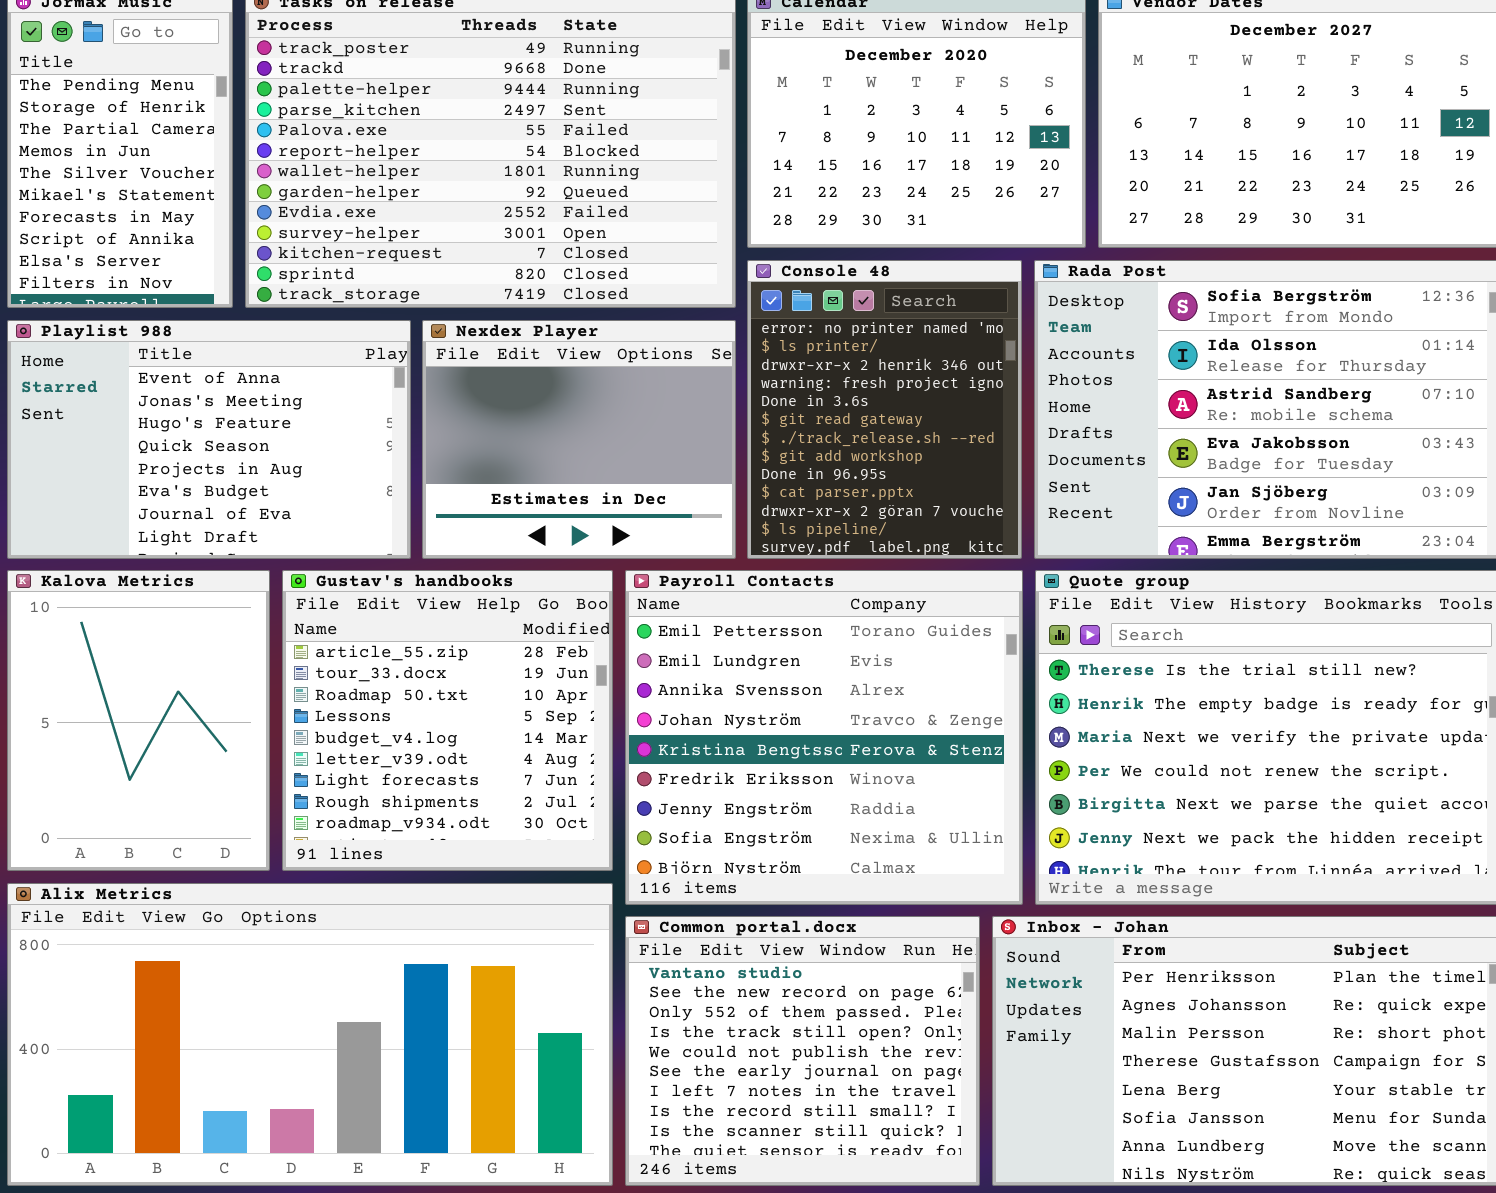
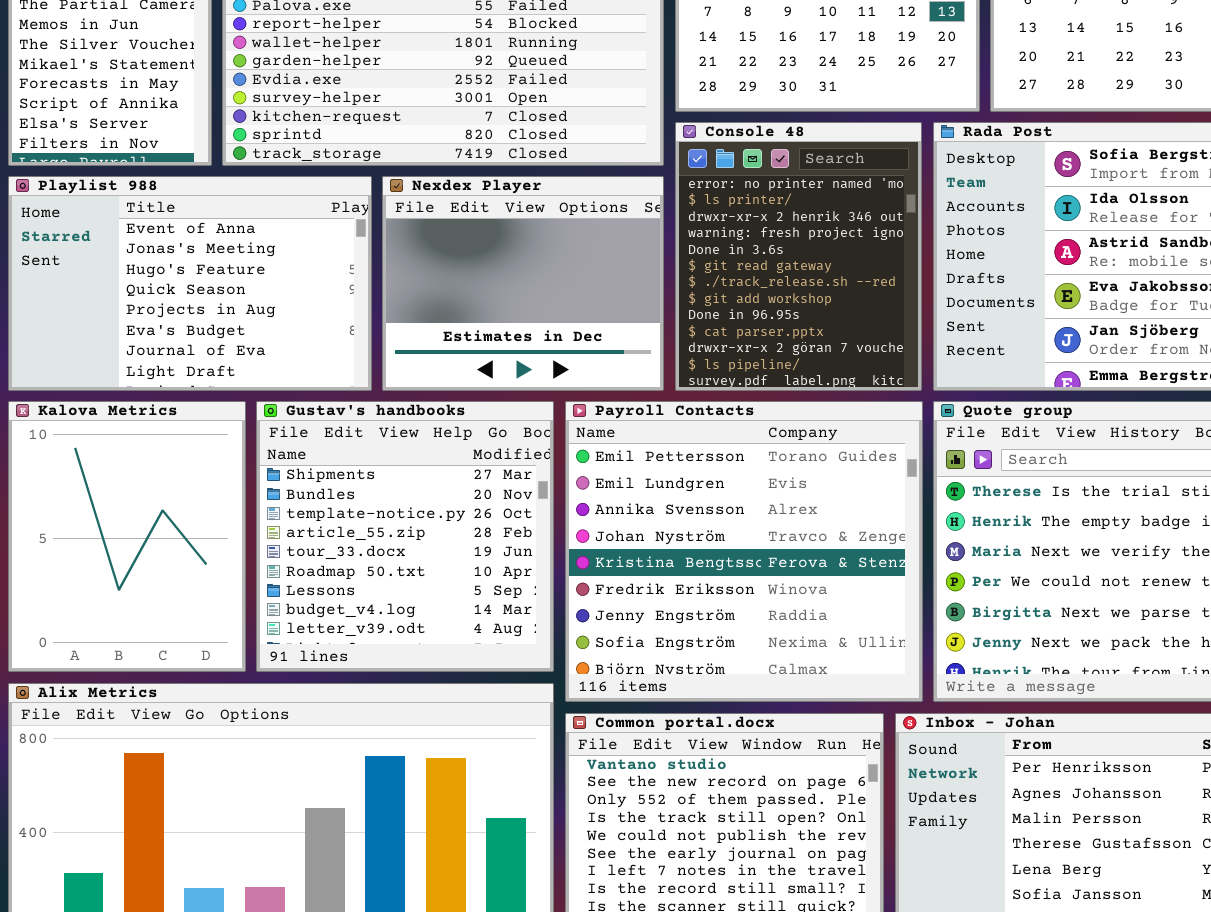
Gustav's handbooks: [282,570,613,871] -> [256,401,554,672], scrolled up 3 rows

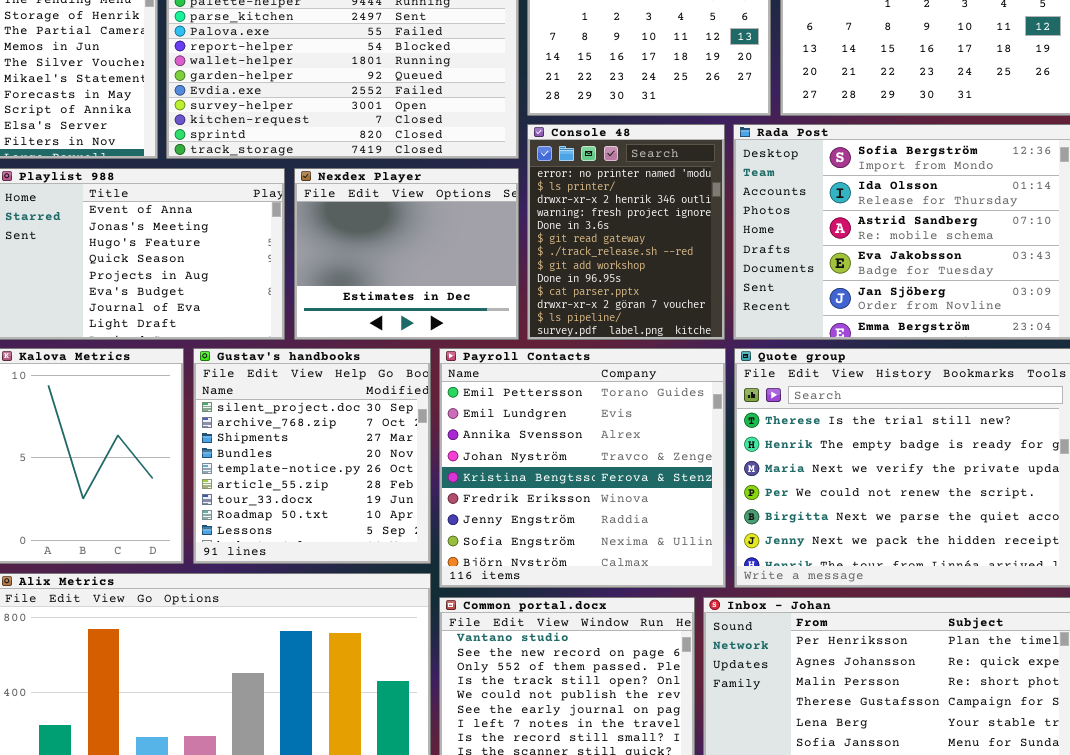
Gustav's handbooks: [256,401,554,672] -> [193,348,431,564], scrolled up 2 rows

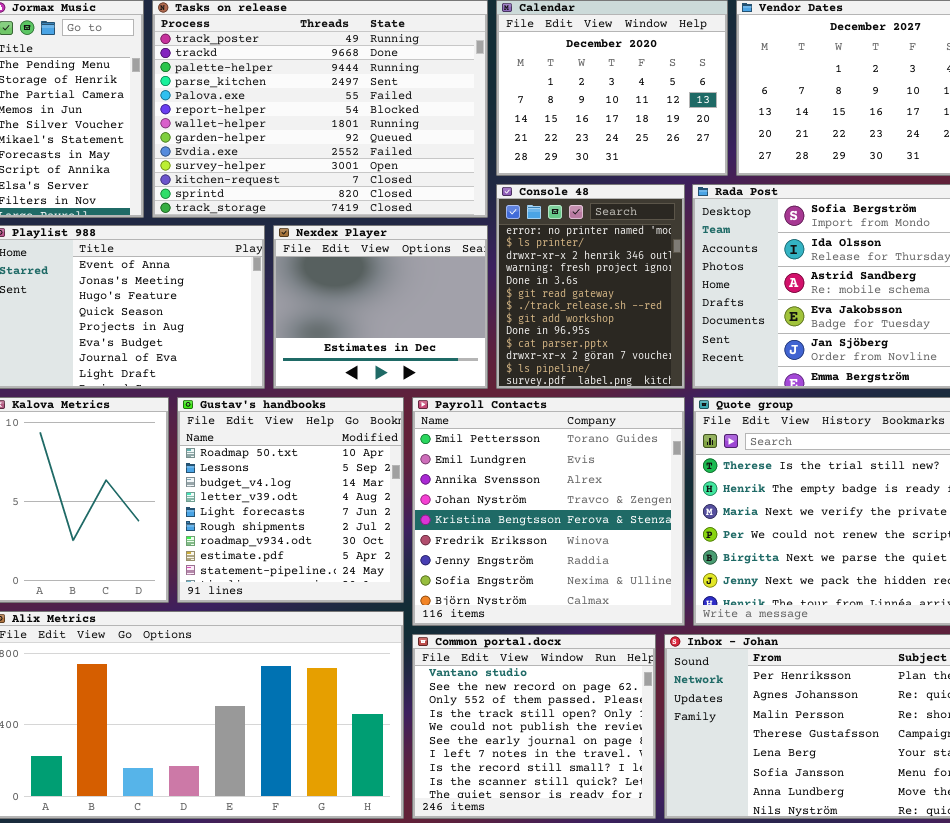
Gustav's handbooks: [193,348,431,564] -> [177,397,404,603], scrolled down 7 rows

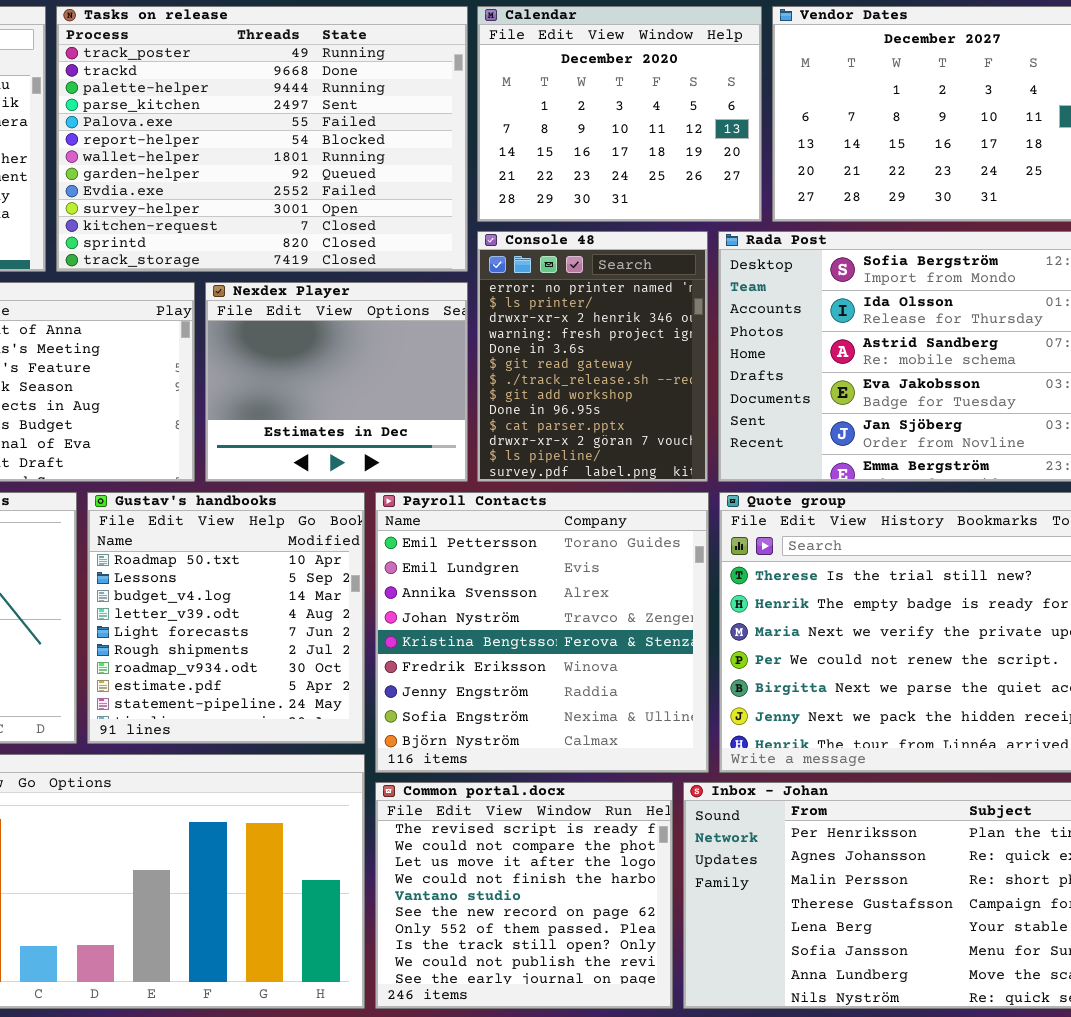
Common portal.docx: [412,634,656,819] -> [375,782,673,1009], scrolled up 4 rows

